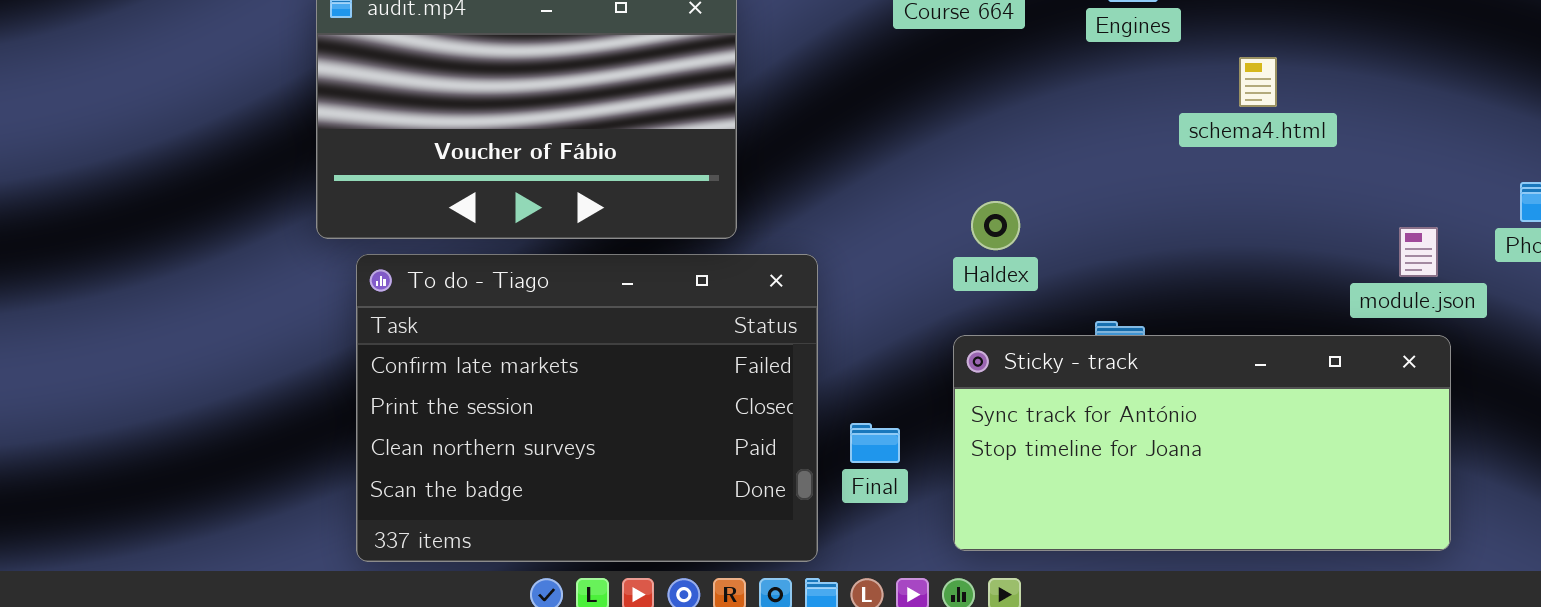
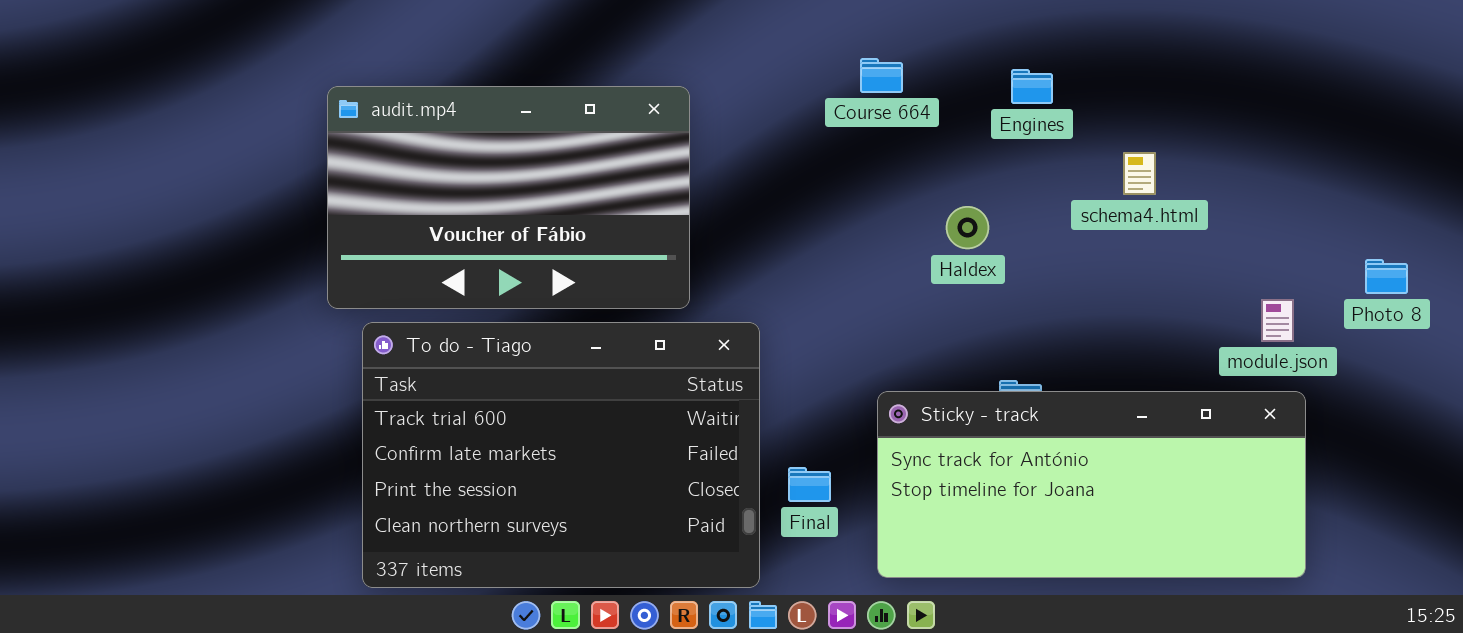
Haldex: [971,201,1020,250] -> [946,206,989,249], moved
To do - Tiago: [356,254,818,562] -> [362,322,760,588], scrolled up 1 row

